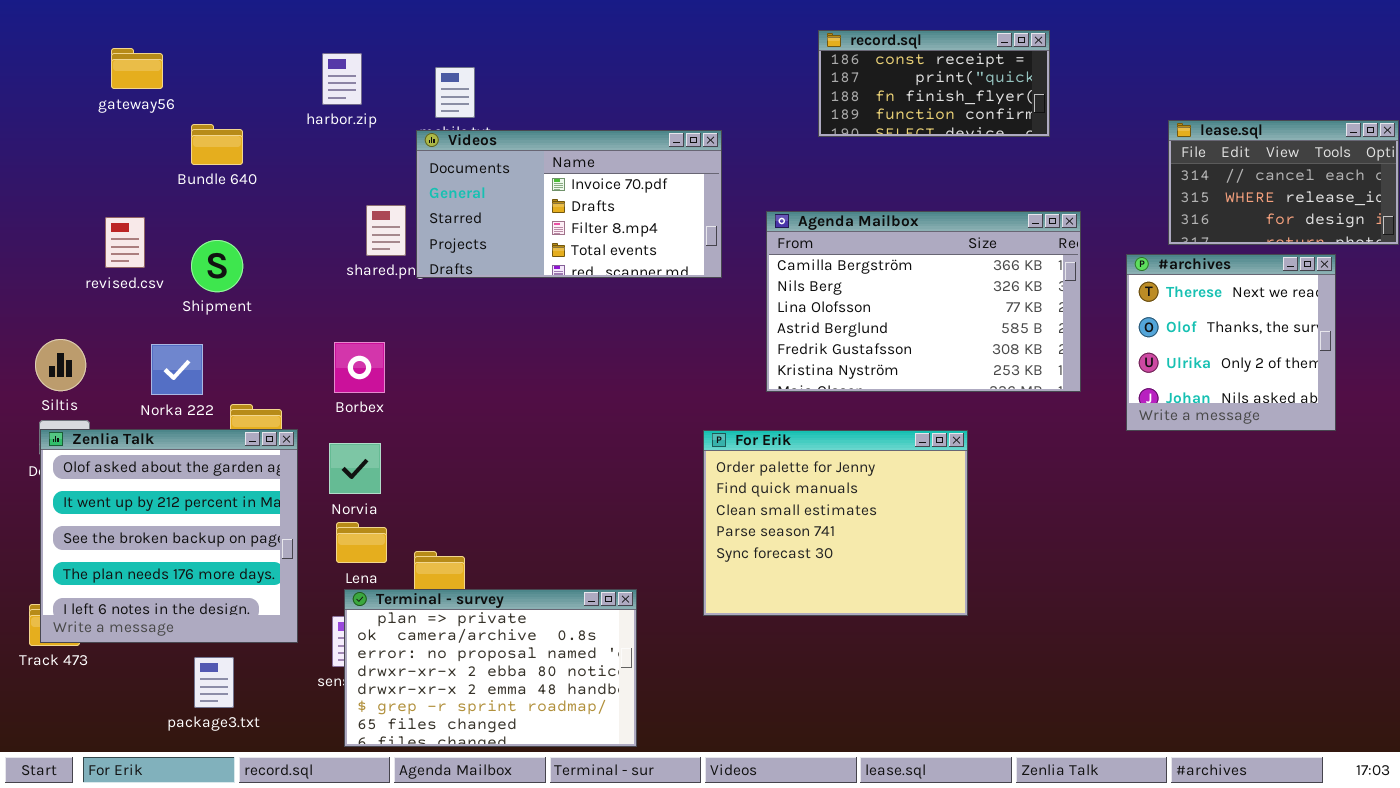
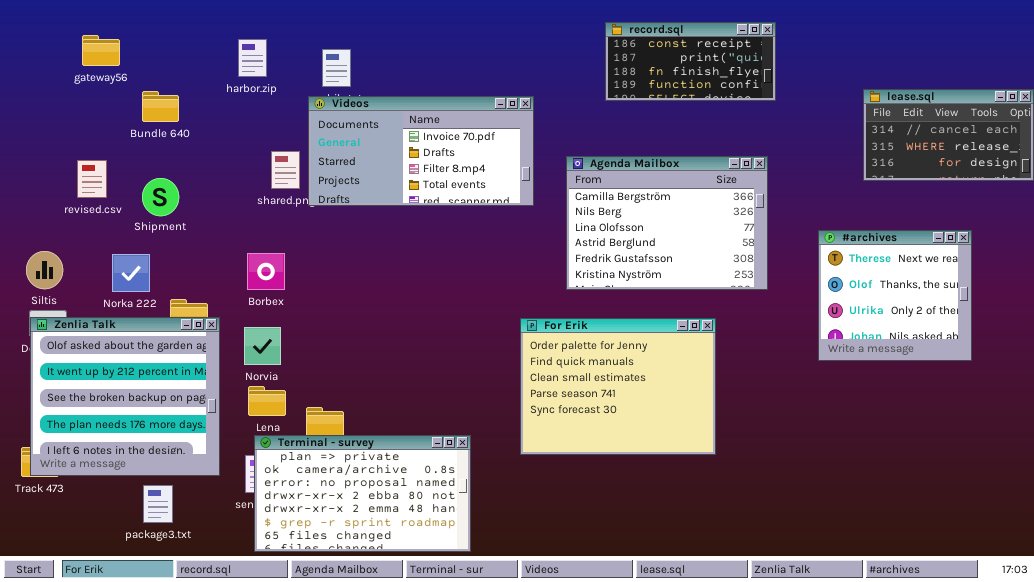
Agenda Mailbox: [766,211,1081,392] -> [566,156,768,290], resized
#archives: [1126,254,1336,431] -> [818,230,972,361], moved

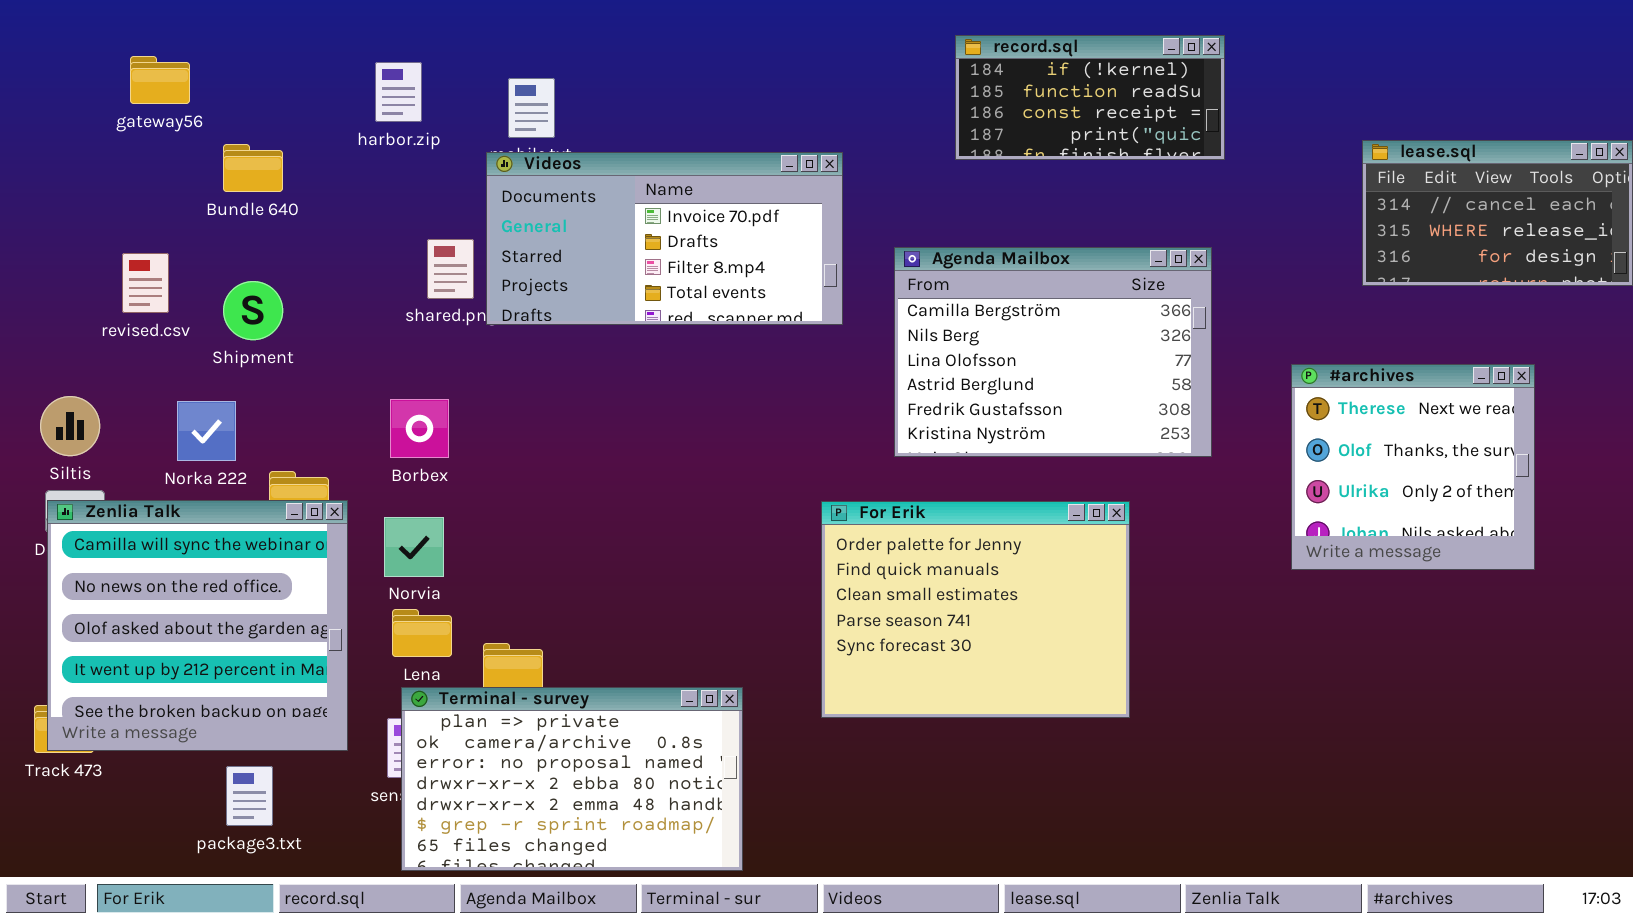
record.sql: [605,22,776,101] -> [955,35,1225,160], scrolled up 2 rows
Zenlia Talk: [30,317,220,476] -> [47,500,348,751], scrolled up 2 rows

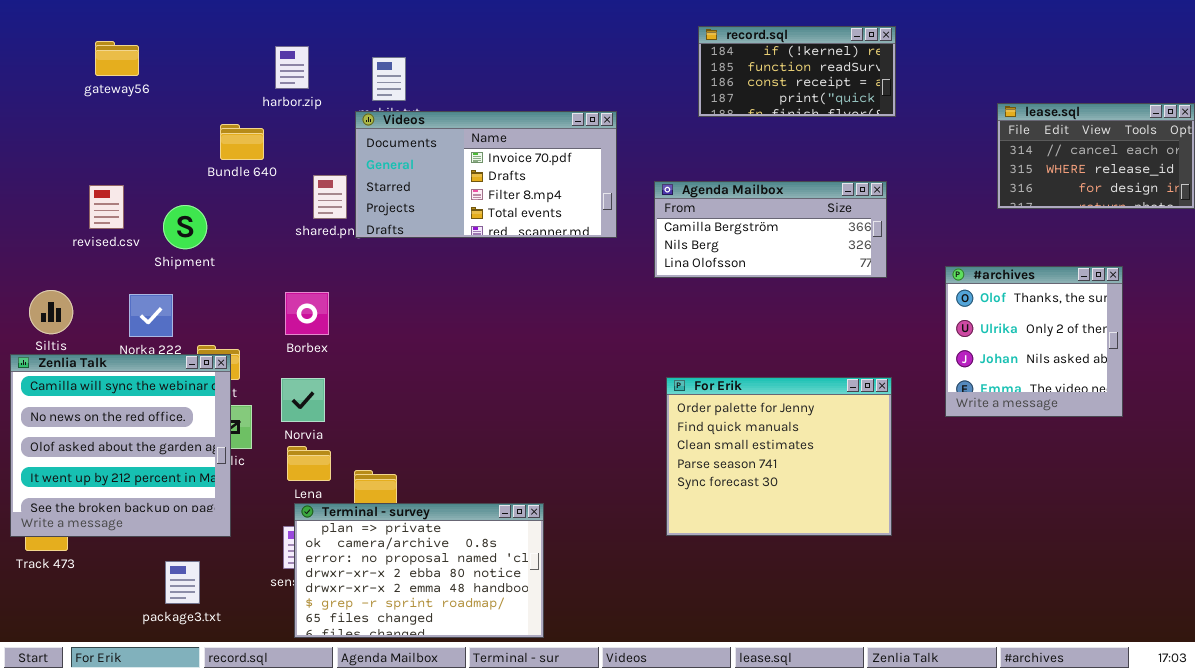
Bundle 640: [223,144,283,192] -> [220,124,264,160], moved
Agenda Mailbox: [894,247,1212,457] -> [654,181,887,278], resized
#archives: [1291,364,1535,570] -> [945,266,1123,417], scrolled down 1 row
Zenlia Talk: [47,500,348,751] -> [10,354,231,537], moved
For Erik: [821,501,1130,718] -> [666,377,892,536], moved

